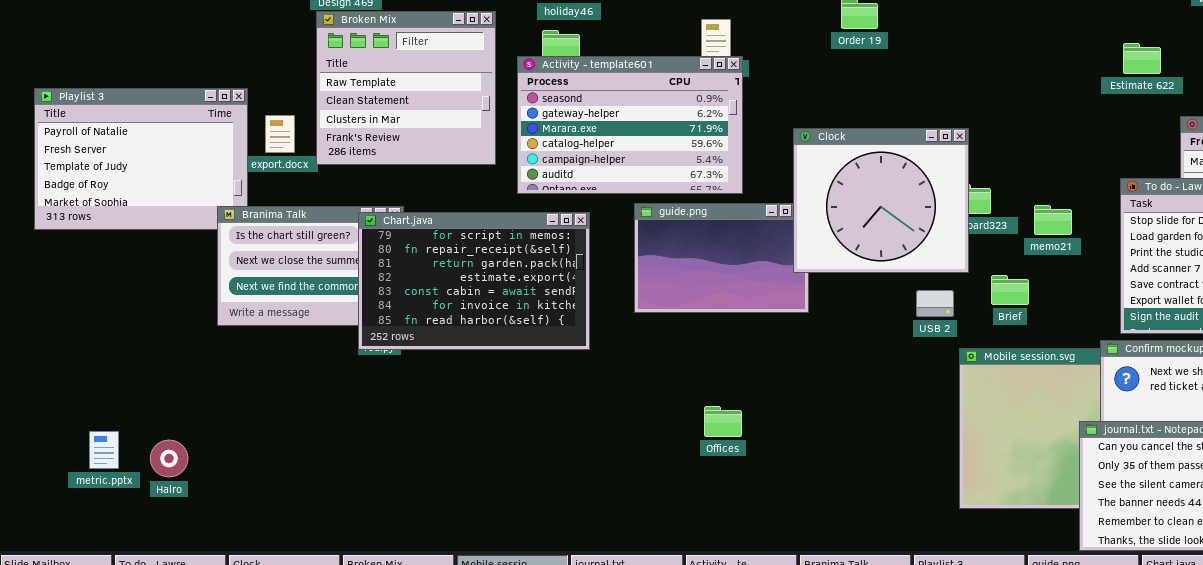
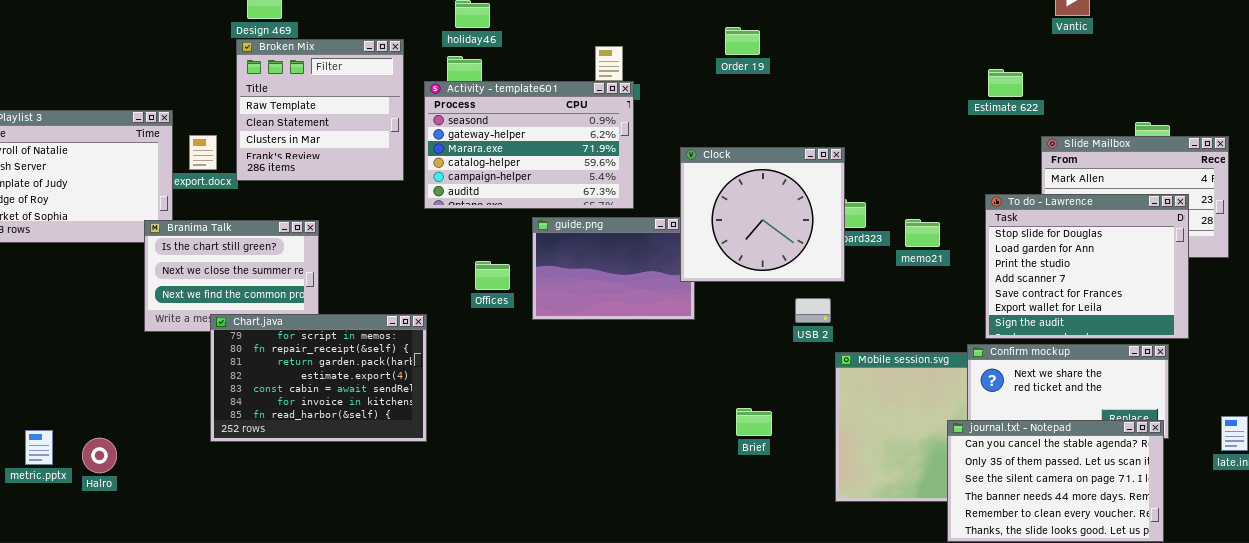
Chart.java: [358,212,590,350] -> [210,314,427,442], moved
Brief: [991,275,1029,305] -> [736,408,772,436], moved
Offices: [704,406,742,437] -> [475,261,510,290], moved

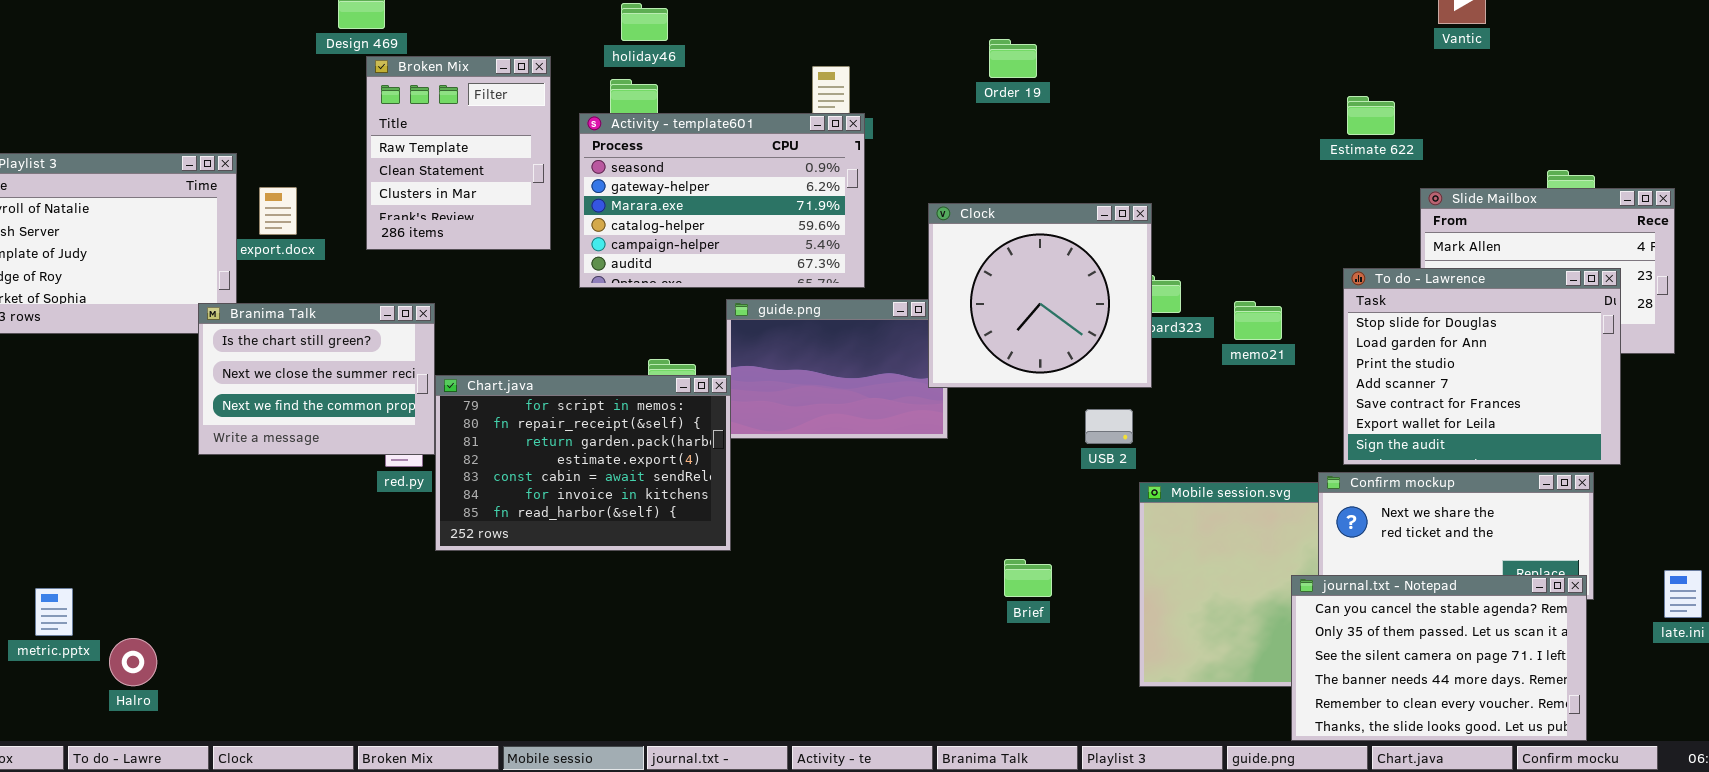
Broken Mix: [236,39,404,181] -> [366,56,551,250], resized
Chart.java: [210,314,427,442] -> [435,375,731,551], moved
Halro: [82,438,117,473] -> [109,638,157,686], moved

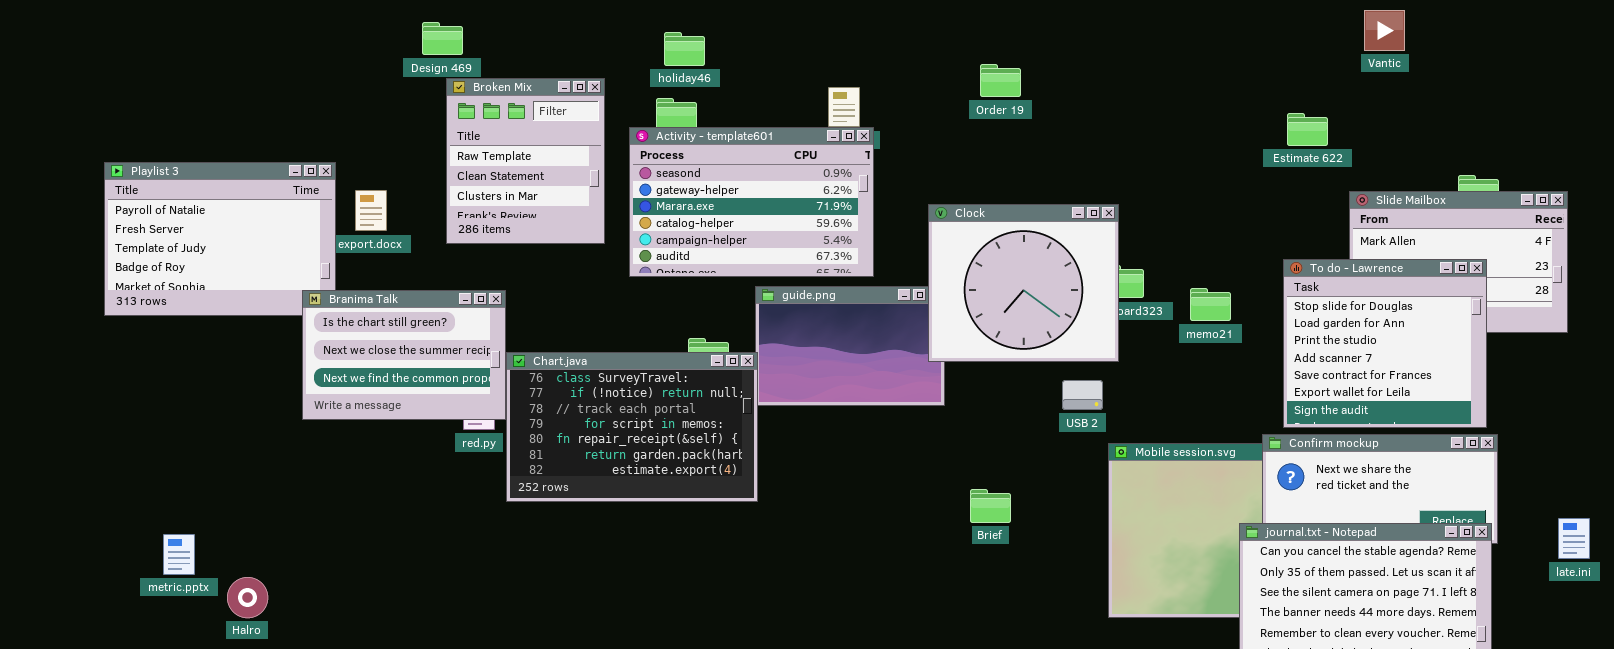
To do - Lawrence: [1343,268,1621,465] -> [1283,259,1487,428], resized
Chart.java: [435,375,731,551] -> [506,352,758,502], scrolled up 3 rows
Brief: [1004,559,1052,597] -> [970,489,1011,523], moved

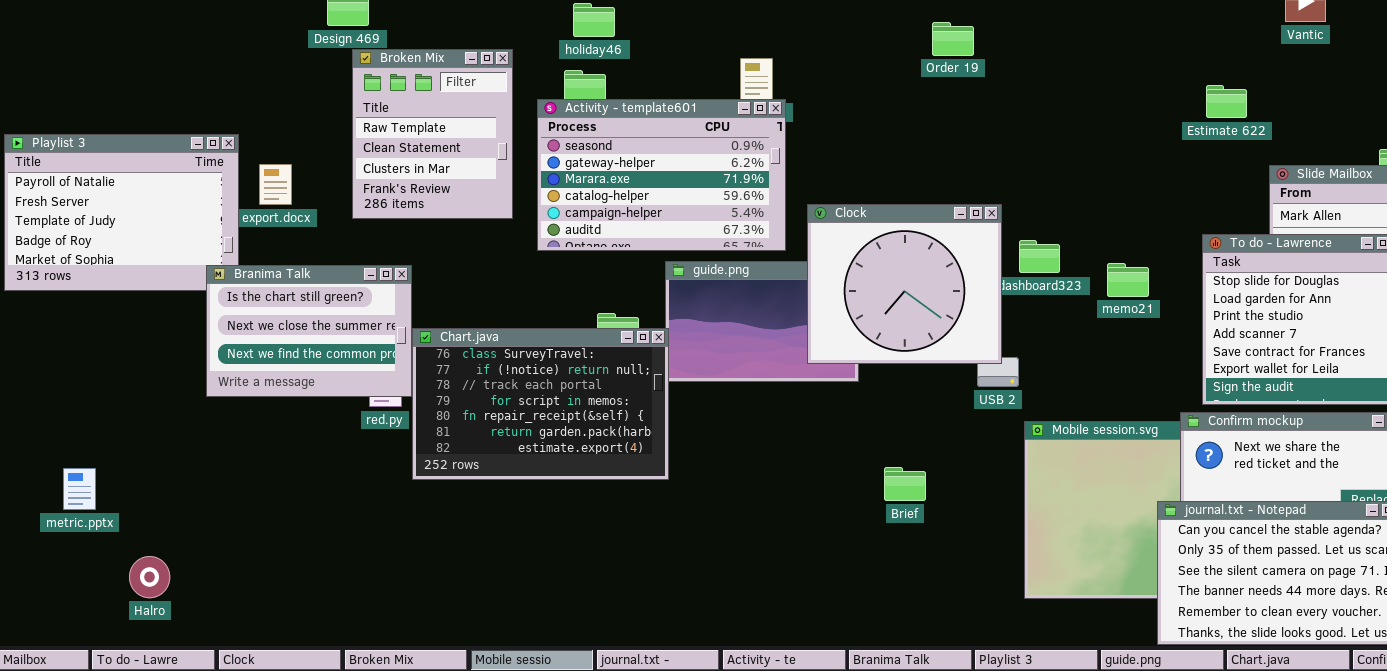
Order 19: [980,64,1021,97] -> [932,22,974,56], moved
Clock: [928,204,1119,362] -> [807,204,1002,364], moved
metric.pptx: [163,534,195,575] -> [63,468,96,510], moved

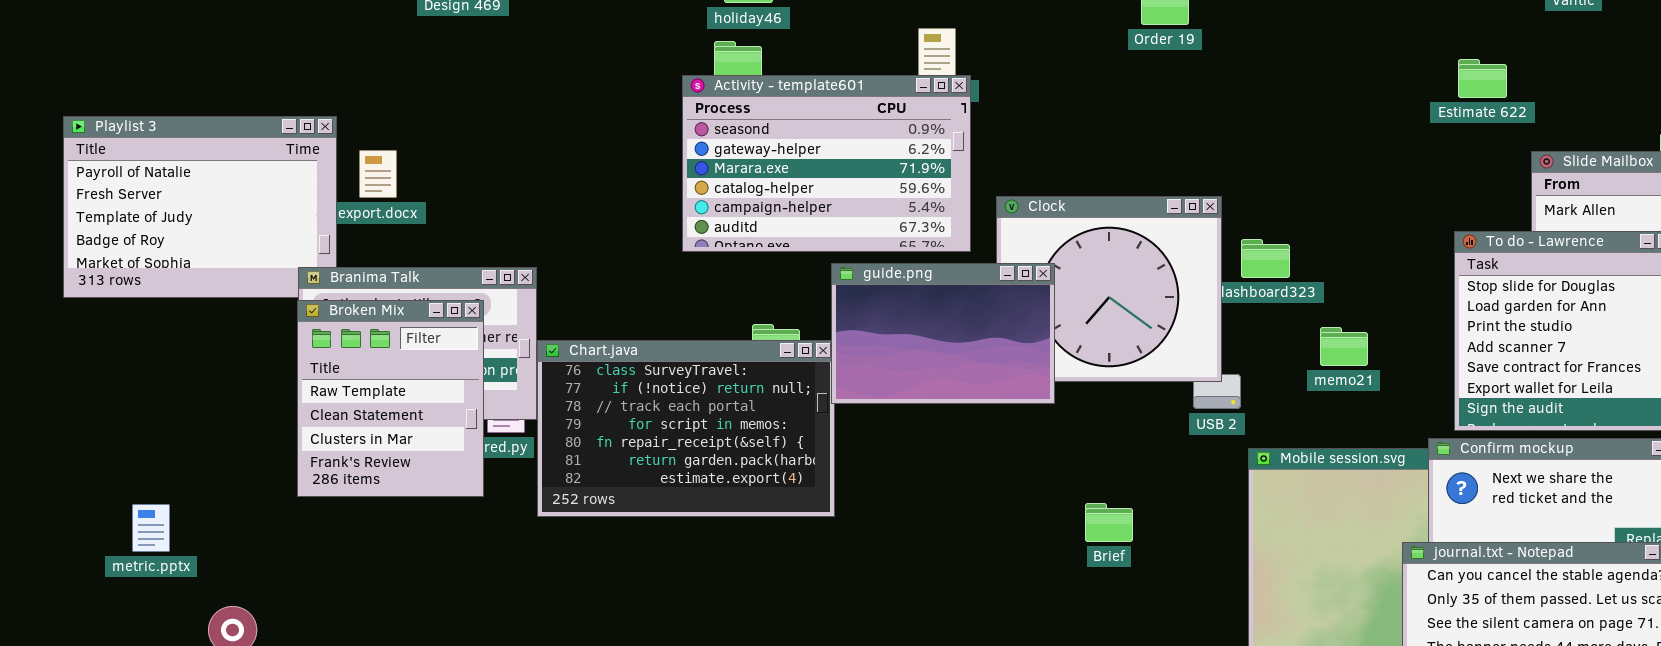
Broken Mix: [352,49,513,219] -> [297,300,484,497], moved
guide.png: [665,261,859,382] -> [831,263,1055,404], raised
memo21: [1107,263,1149,297] -> [1320,327,1368,366], moved

